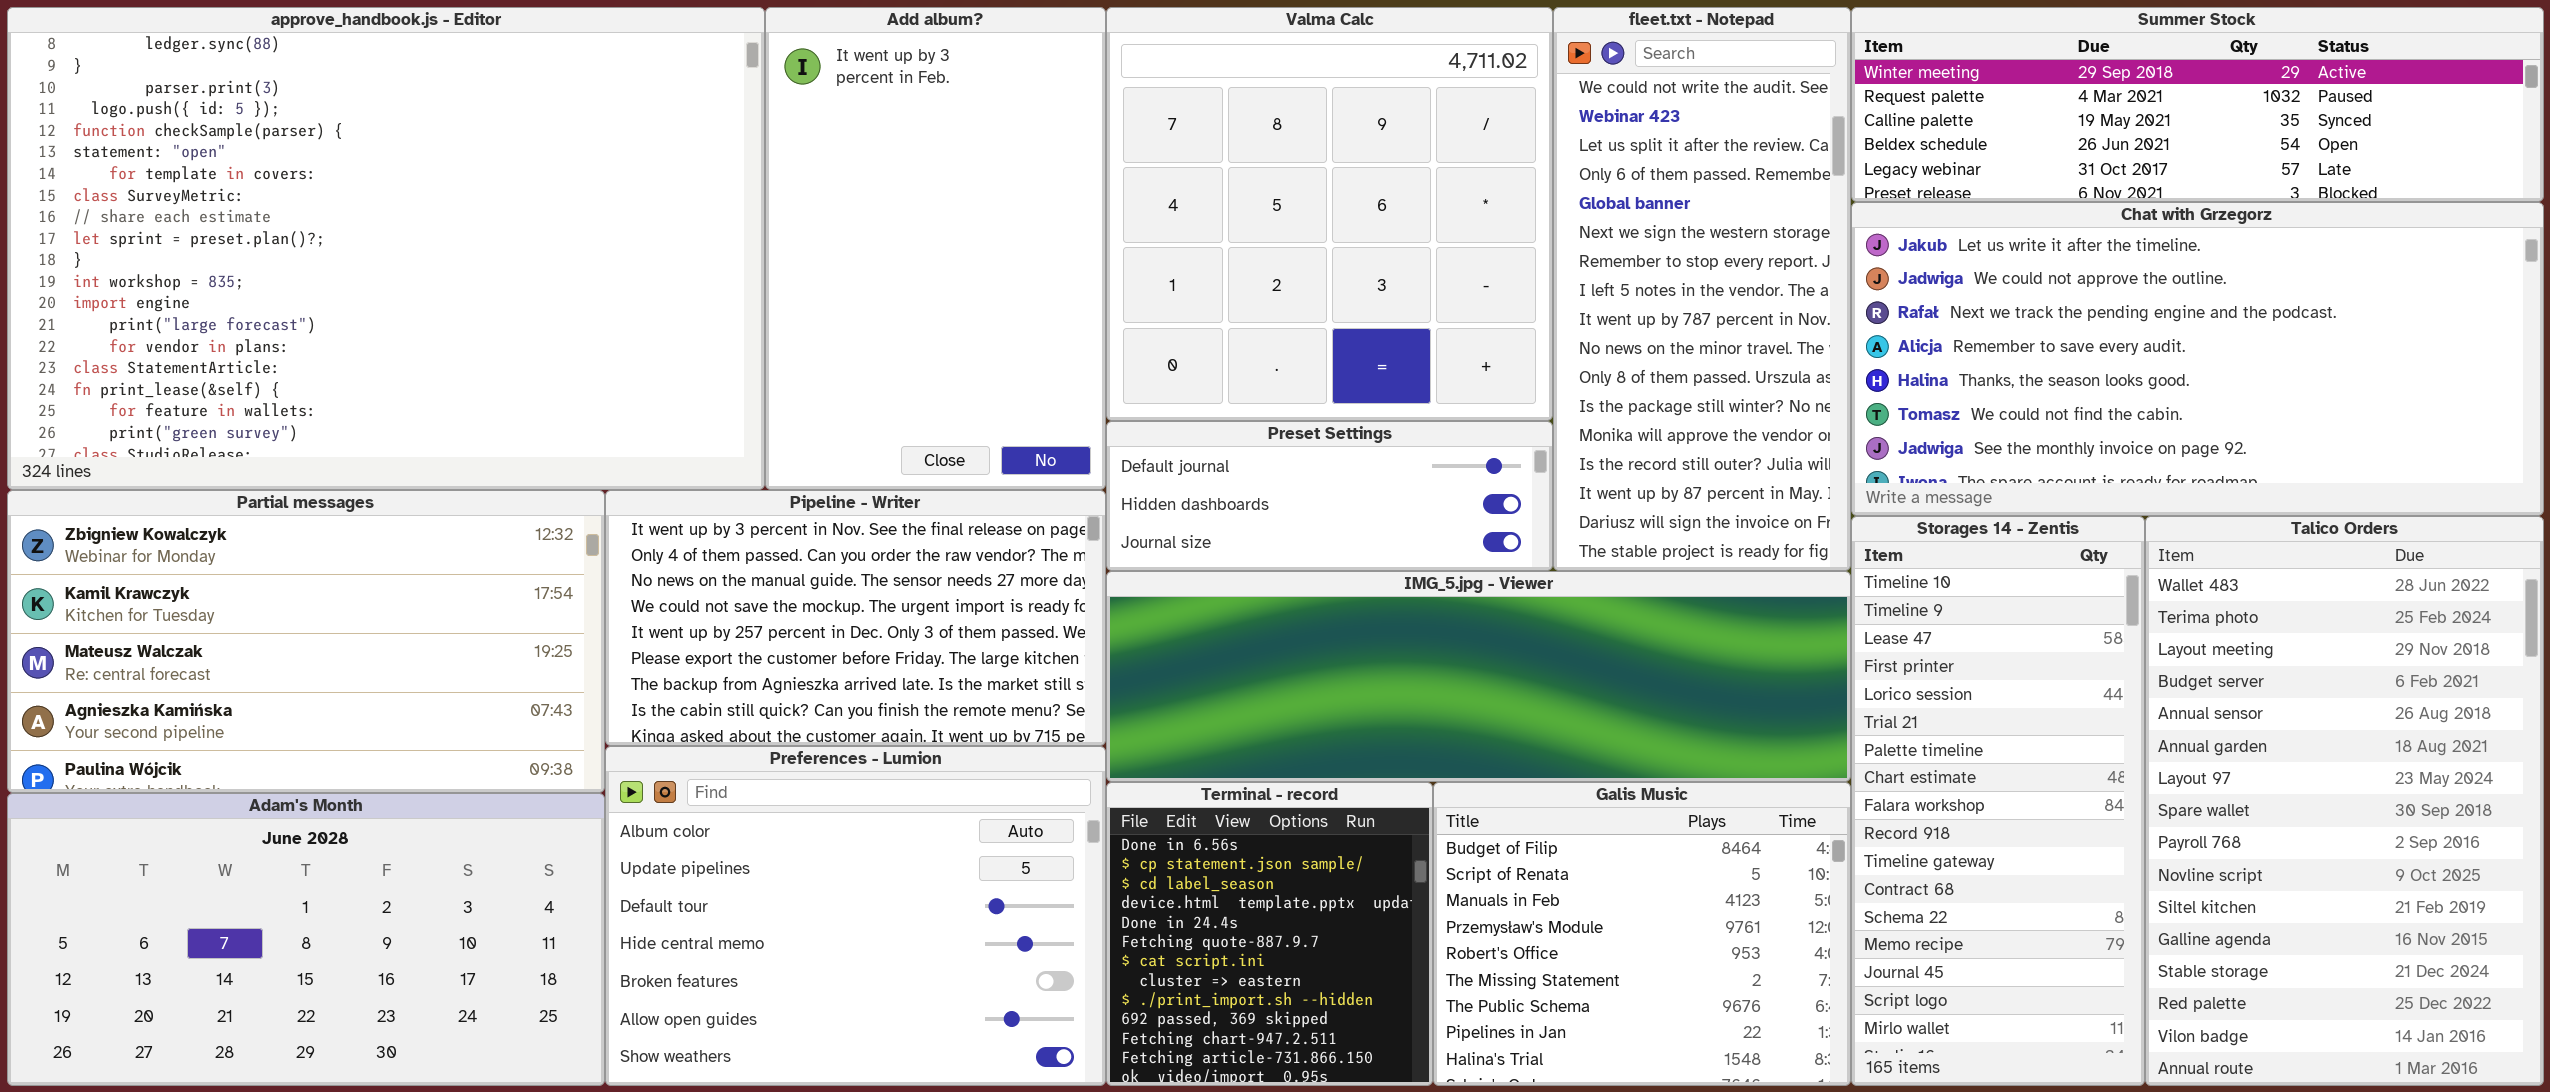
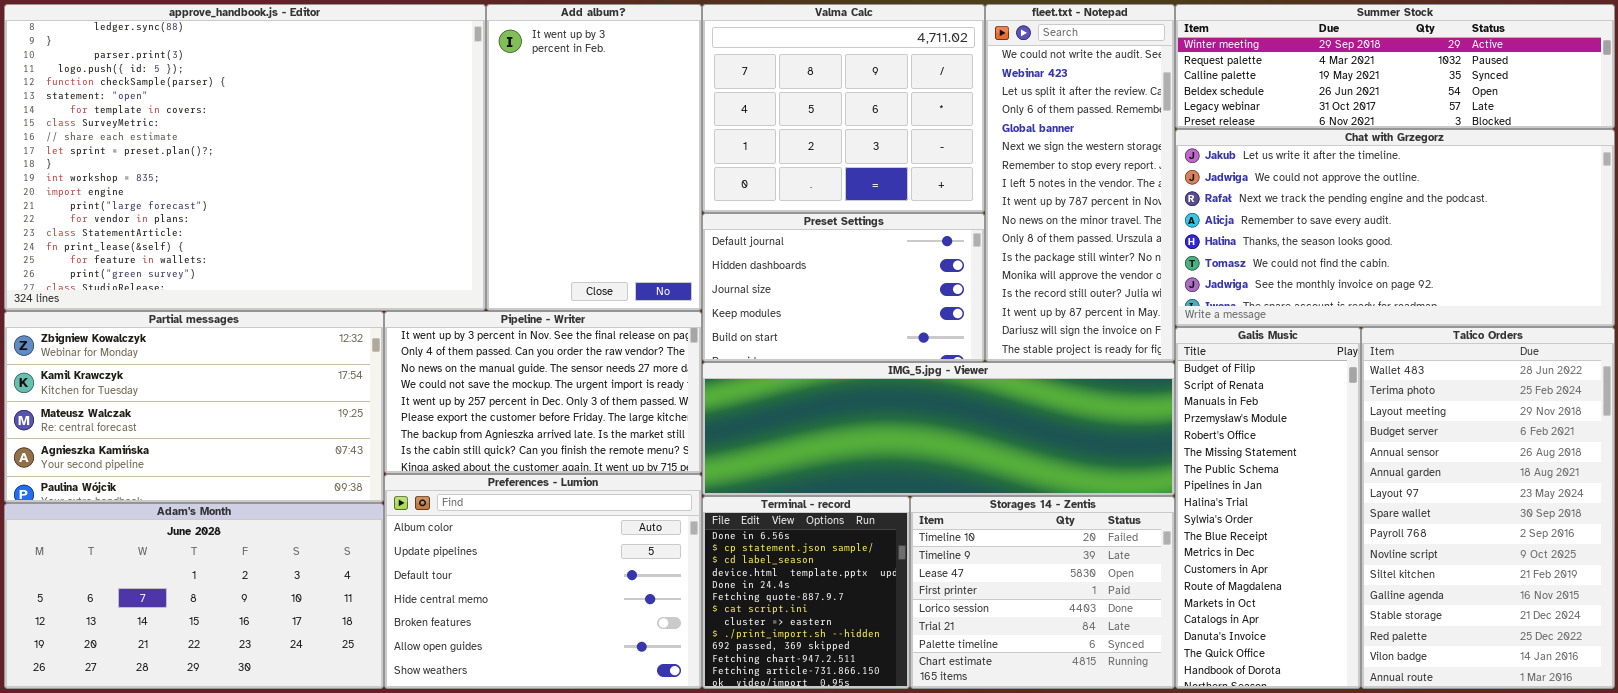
Valma Calc: [1106,7,1553,421] -> [702,4,985,213], resized
Preset Settings: [1106,421,1553,571] -> [702,213,985,362], resized
Storages 14 - Zentis: [1851,516,2145,1086] -> [910,496,1175,689], moved, resized
Galis Music: [1433,782,1851,1086] -> [1175,327,1361,689], moved, resized

